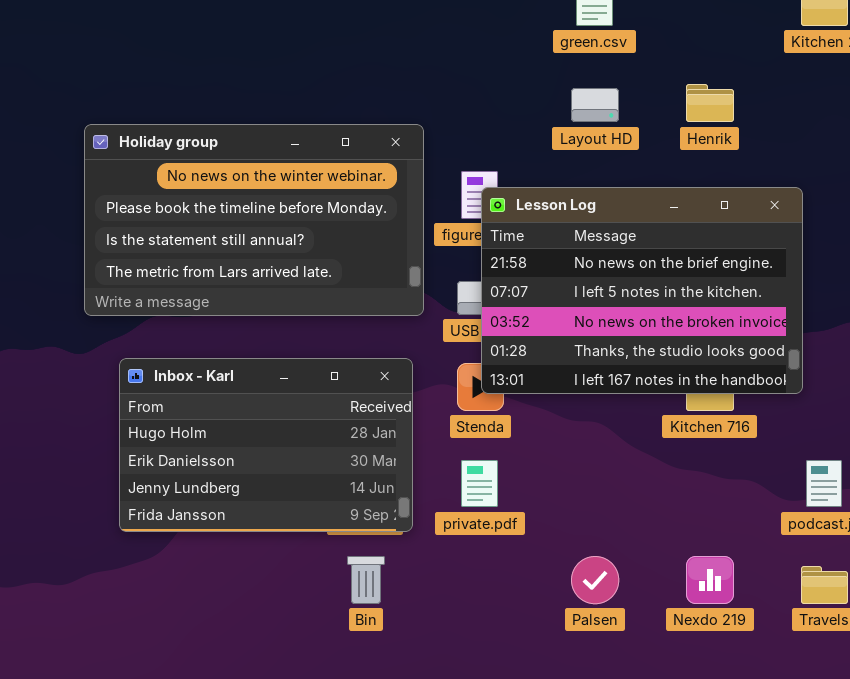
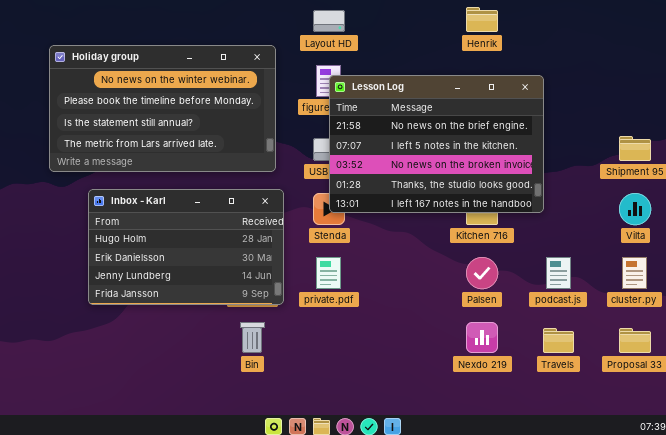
Layout HD: [571,88,619,122] -> [313,10,345,32], moved
Holiday group: [84,124,424,316] -> [49,45,276,172], moved
Palsen: [571,556,619,604] -> [466,257,498,289], moved

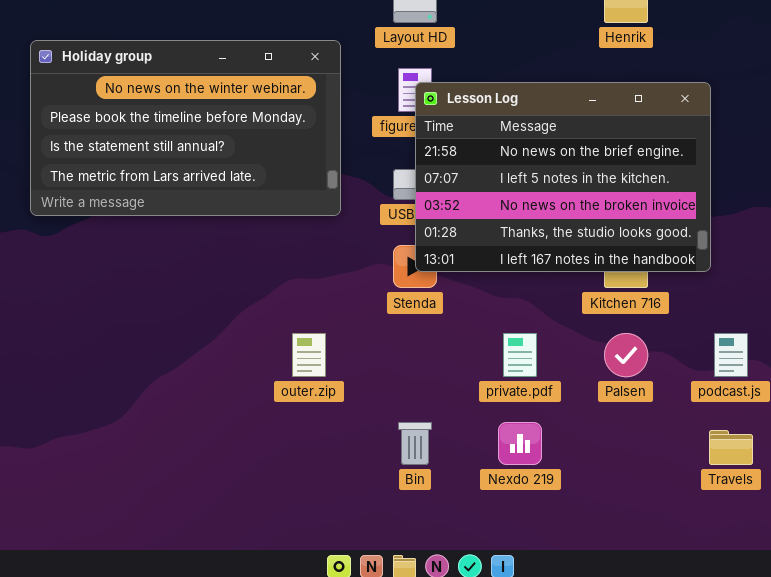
Inbox - Karl: [88,189,284,305] -> none, closed
private.pdf: [316,257,341,289] -> [503,333,537,377], moved
Bin: [240,322,265,353] -> [398,422,432,465], moved
Nexdo 219: [466,322,498,353] -> [498,422,542,465], moved

